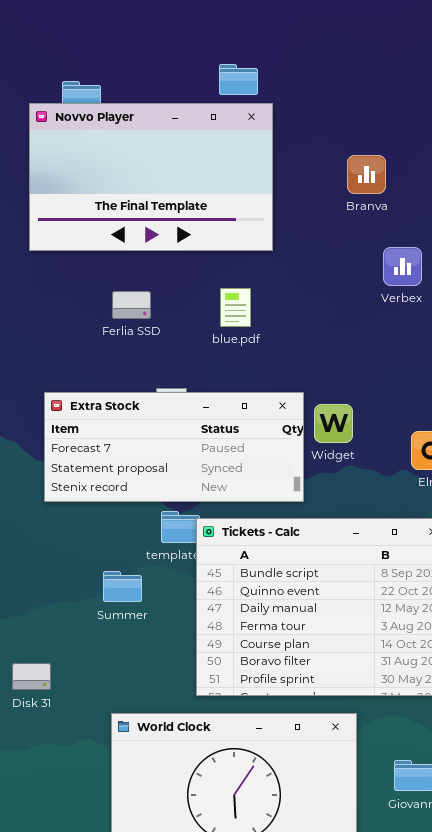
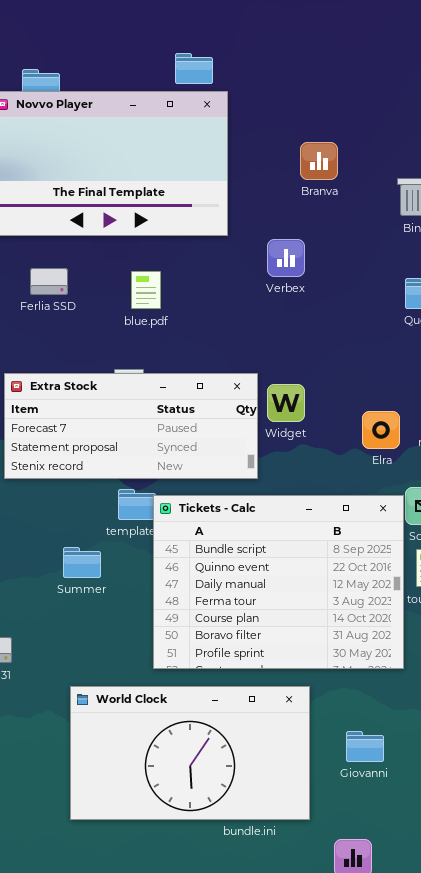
Verbex: [383,247,422,286] -> [267,239,305,277], moved
blue.pdf: [220,288,251,327] -> [131,271,161,309], moved
Ferlia SSD: [112,291,151,319] -> [30,268,68,295], moved

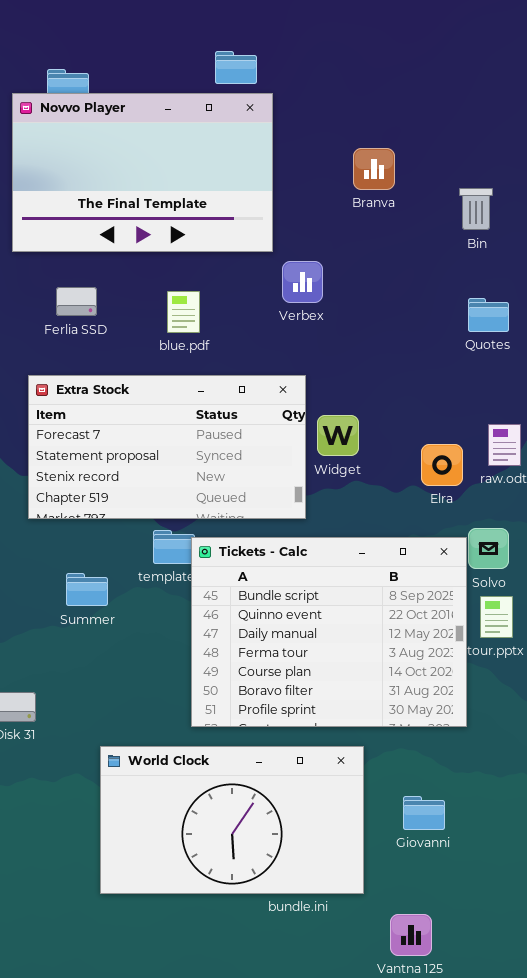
Verbex: [267,239,305,277] -> [282,261,323,303], moved
Extra Stock: [4,373,258,479] -> [28,375,306,519], resized
Summer: [63,547,101,578] -> [66,573,108,606], moved

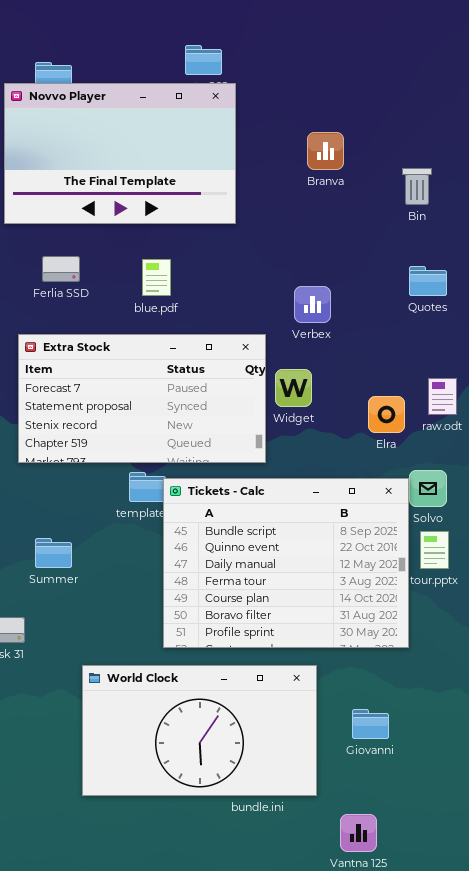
Verbex: [282,261,323,303] -> [294,286,331,323], moved
Summer: [66,573,108,606] -> [35,538,72,568], moved

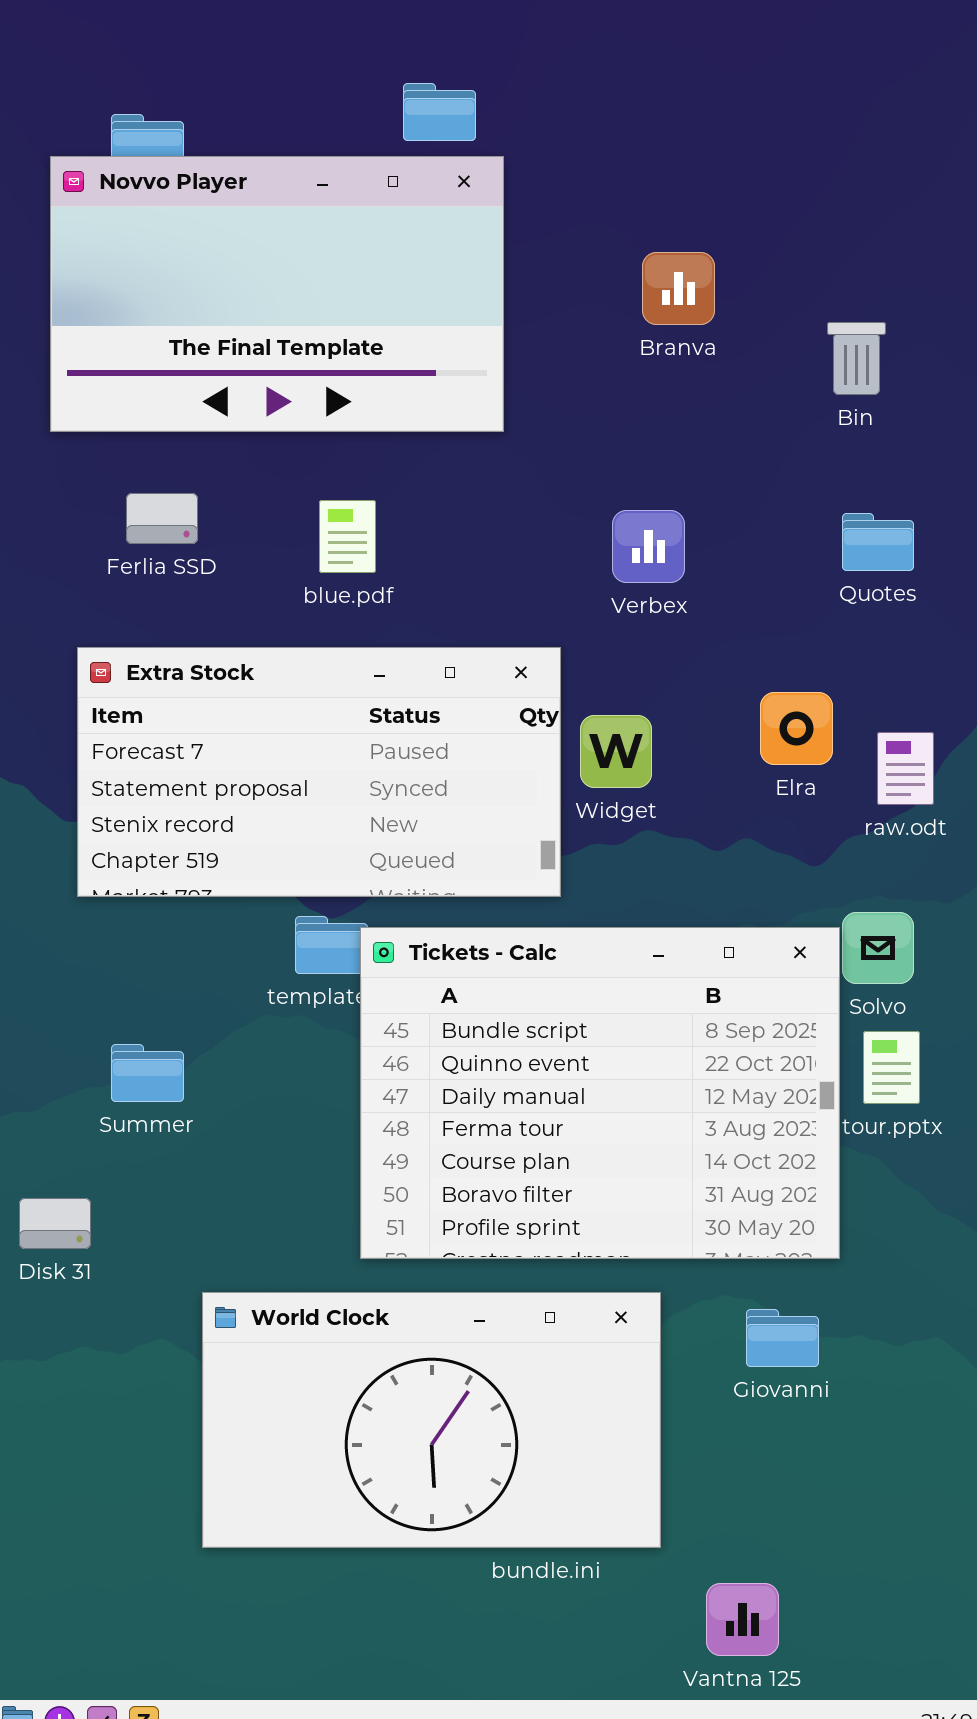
Verbex: [294,286,331,323] -> [612,510,685,583], moved
Elra: [368,396,405,433] -> [760,692,833,765], moved
Giovanni: [352,709,389,739] -> [746,1309,819,1367], moved

